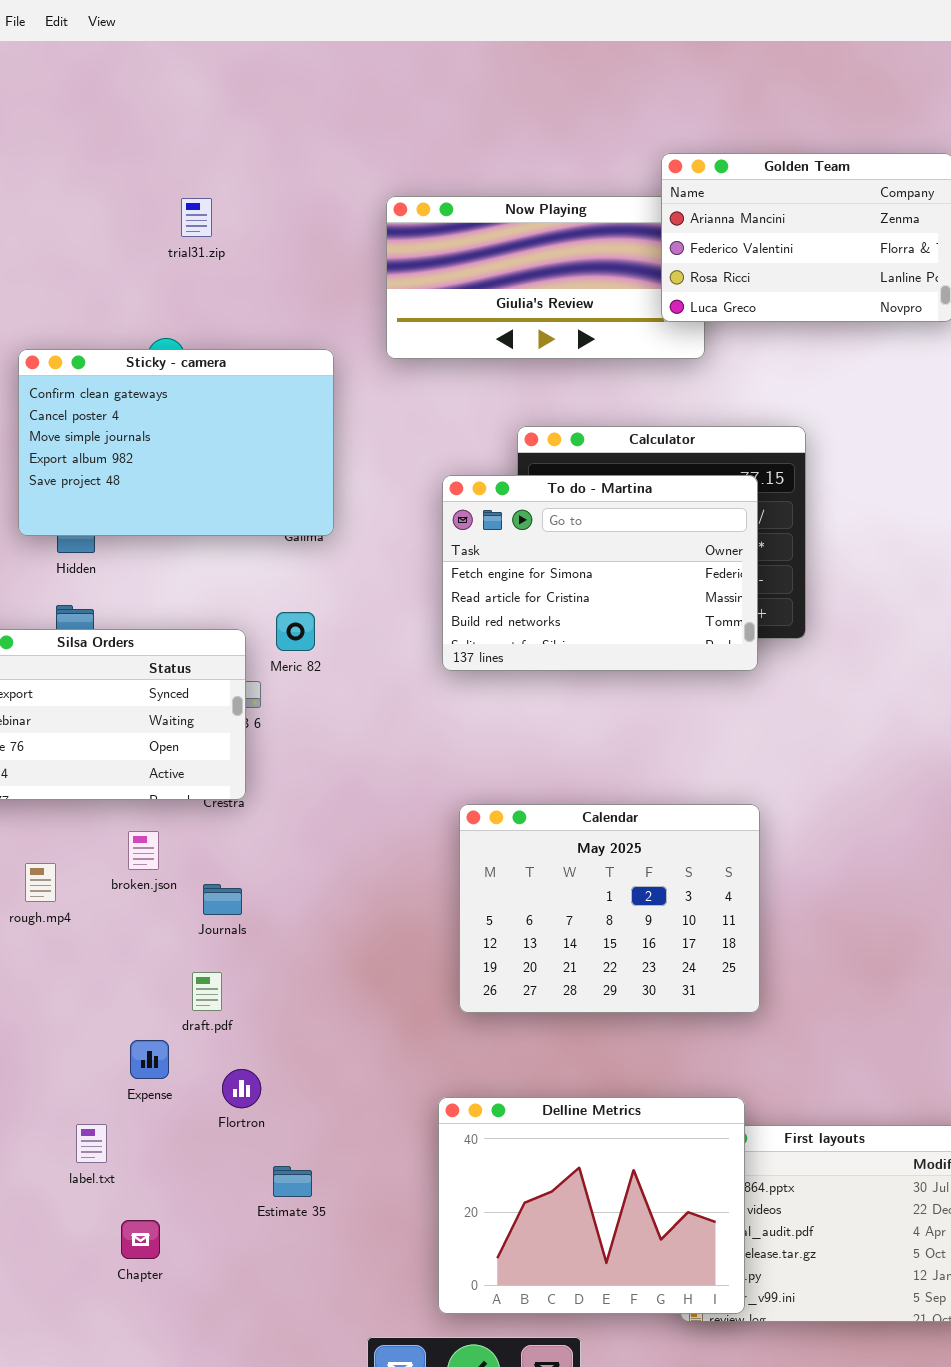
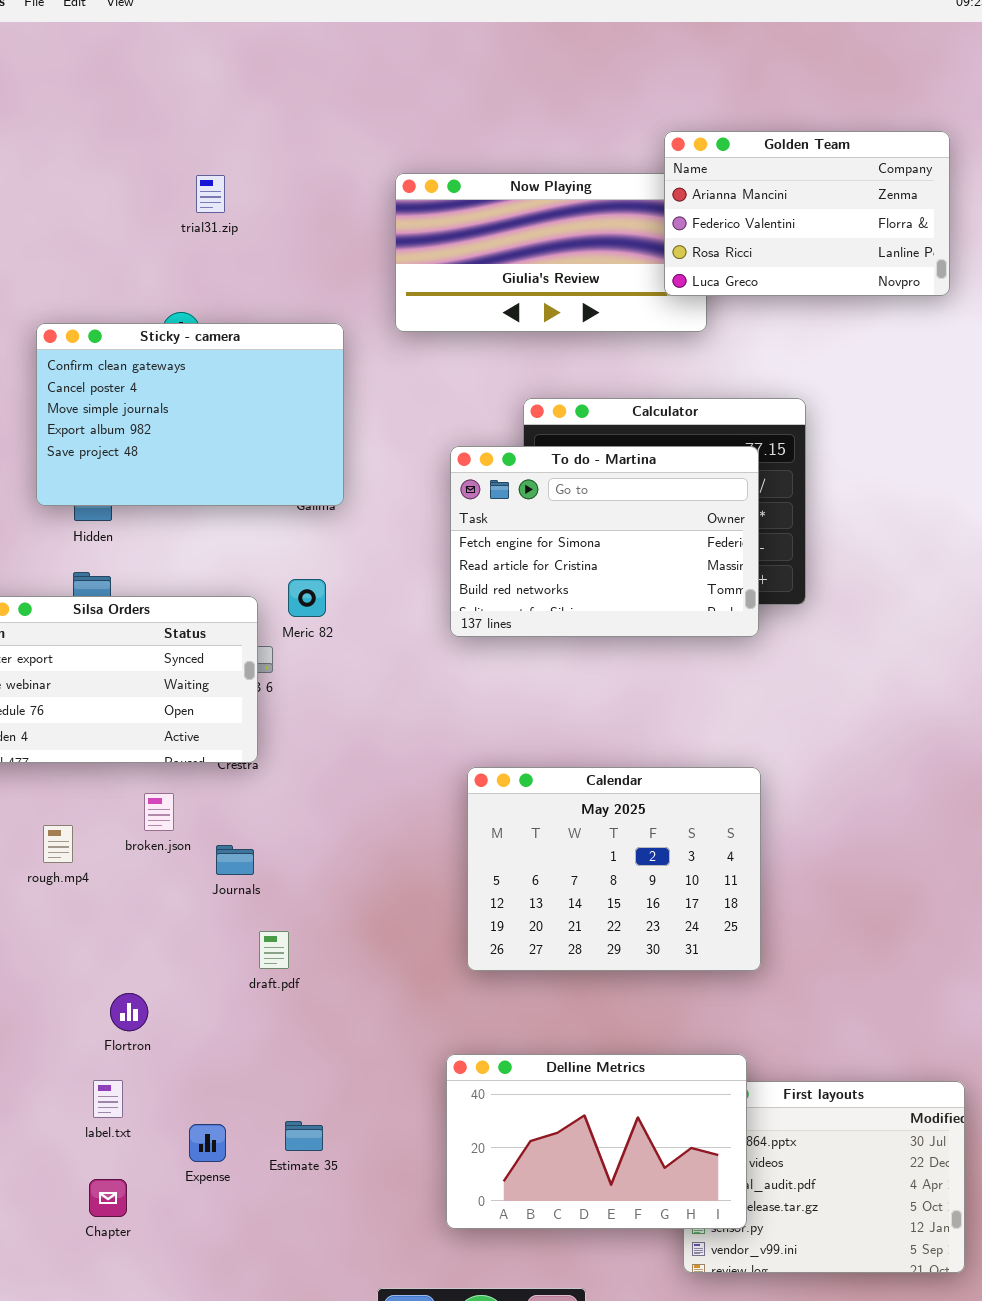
draft.pdf: [192,972,222,1011] -> [259,931,289,969], moved
Expense: [130,1040,169,1079] -> [189,1124,226,1162], moved
Flortron: [222,1069,261,1108] -> [110,993,148,1031], moved
Delline Metrics: [438,1097,745,1314] -> [446,1054,747,1229], resized
Chapter: [121,1220,160,1259] -> [89,1179,127,1217], moved

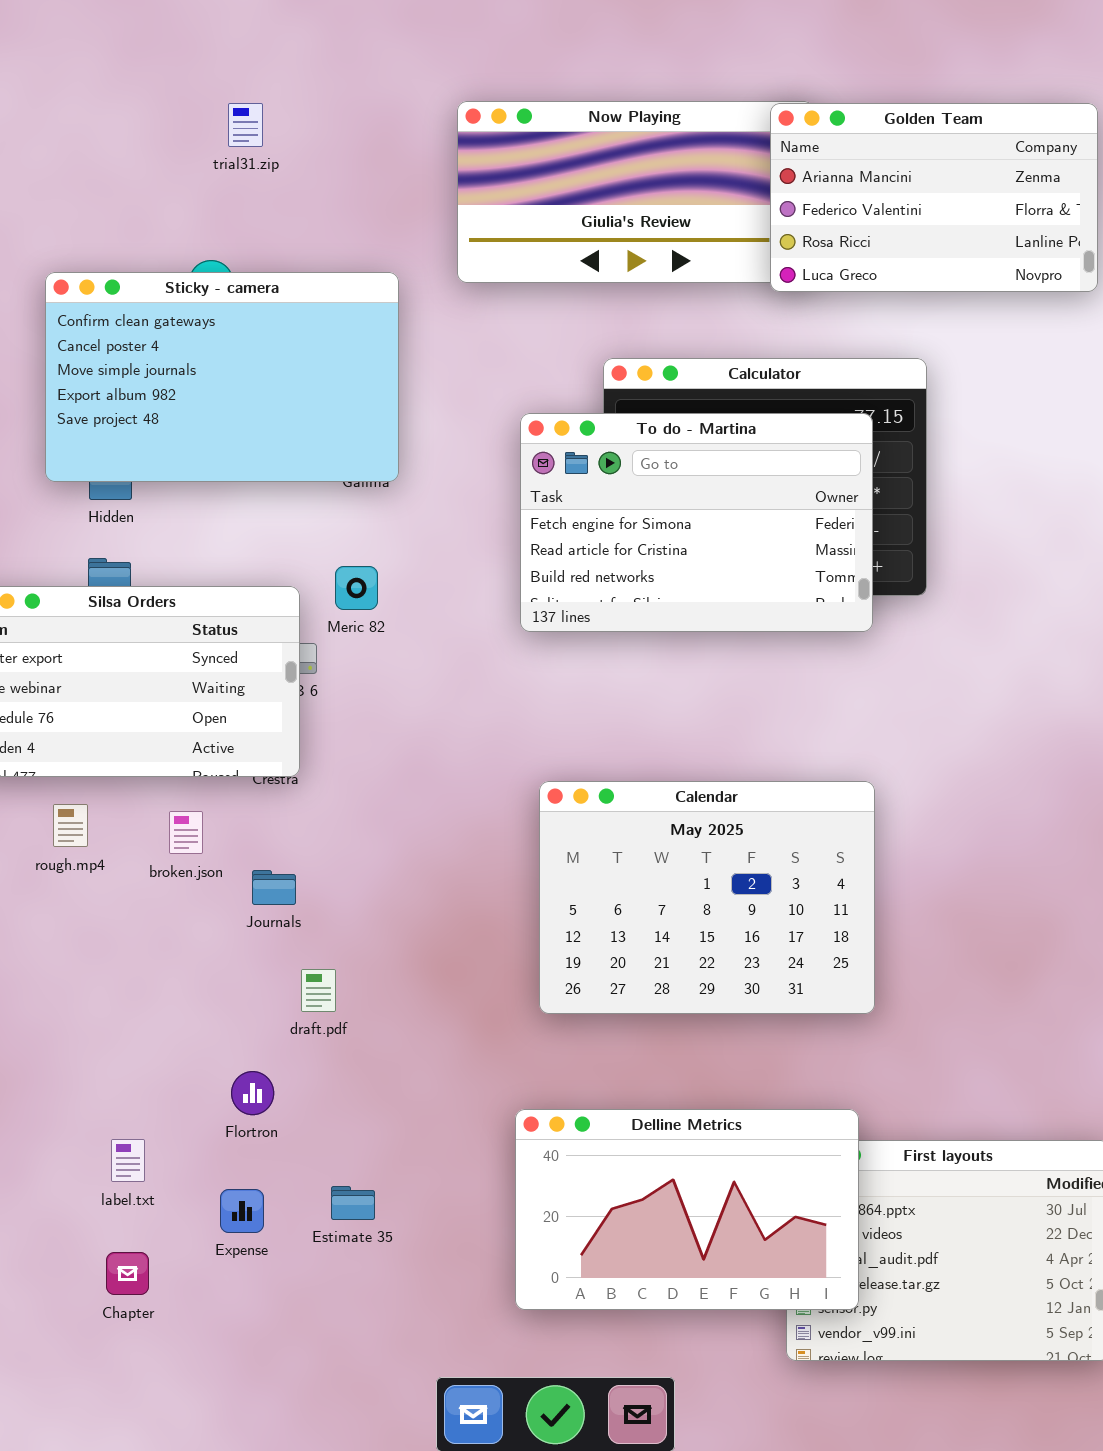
Golden Team: [664,131,950,296] -> [770,103,1098,292], moved
rough.mp4: [43,825,73,863] -> [53,804,88,847], moved
Flortron: [110,993,148,1031] -> [231,1071,274,1115], moved

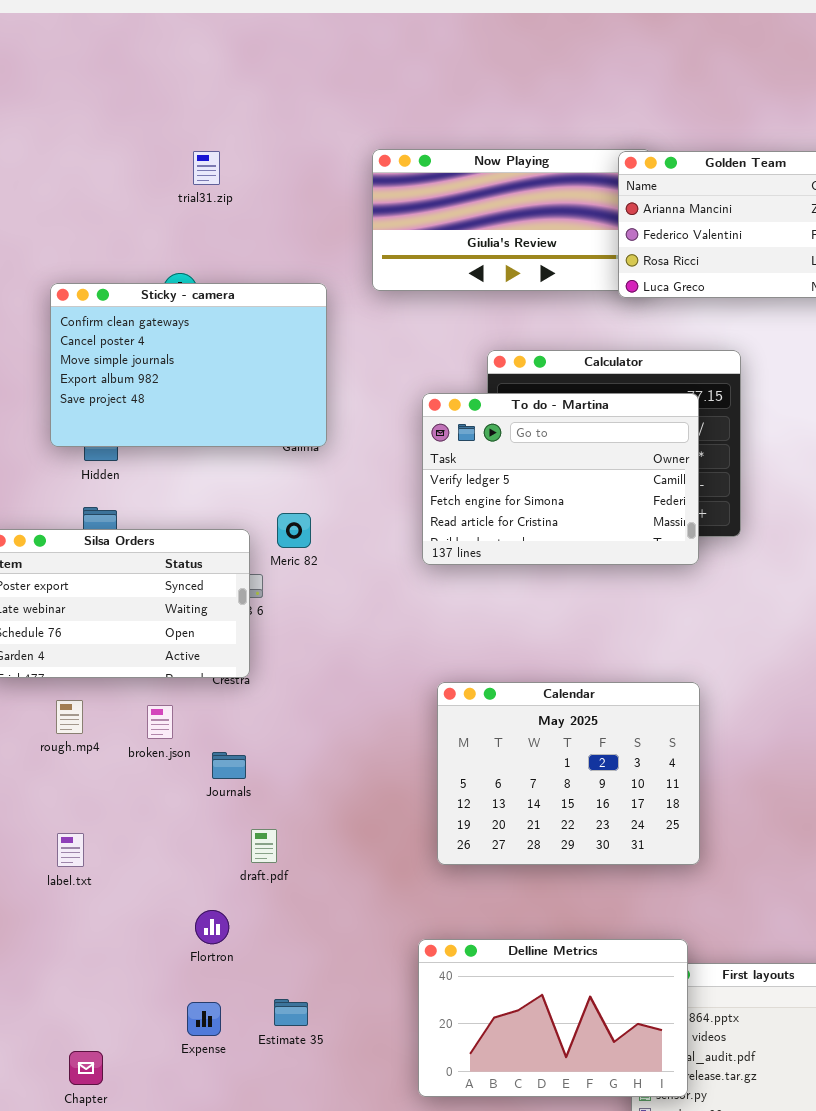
To do - Martina: [520,413,873,632] -> [422,393,699,565], scrolled up 1 row
label.txt: [111,1139,145,1182] -> [57,833,84,867], moved
Chapter: [106,1252,149,1295] -> [69,1051,103,1085], moved

